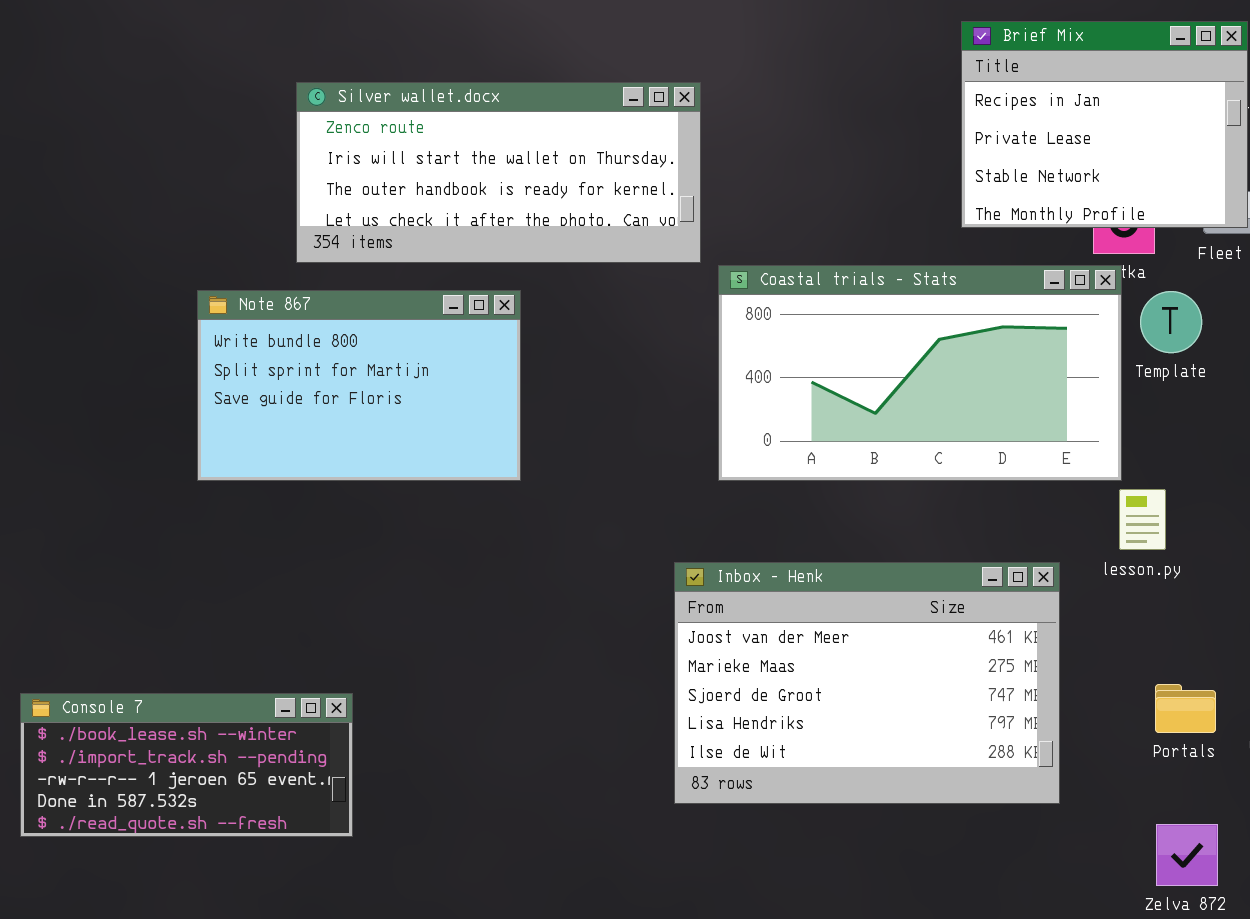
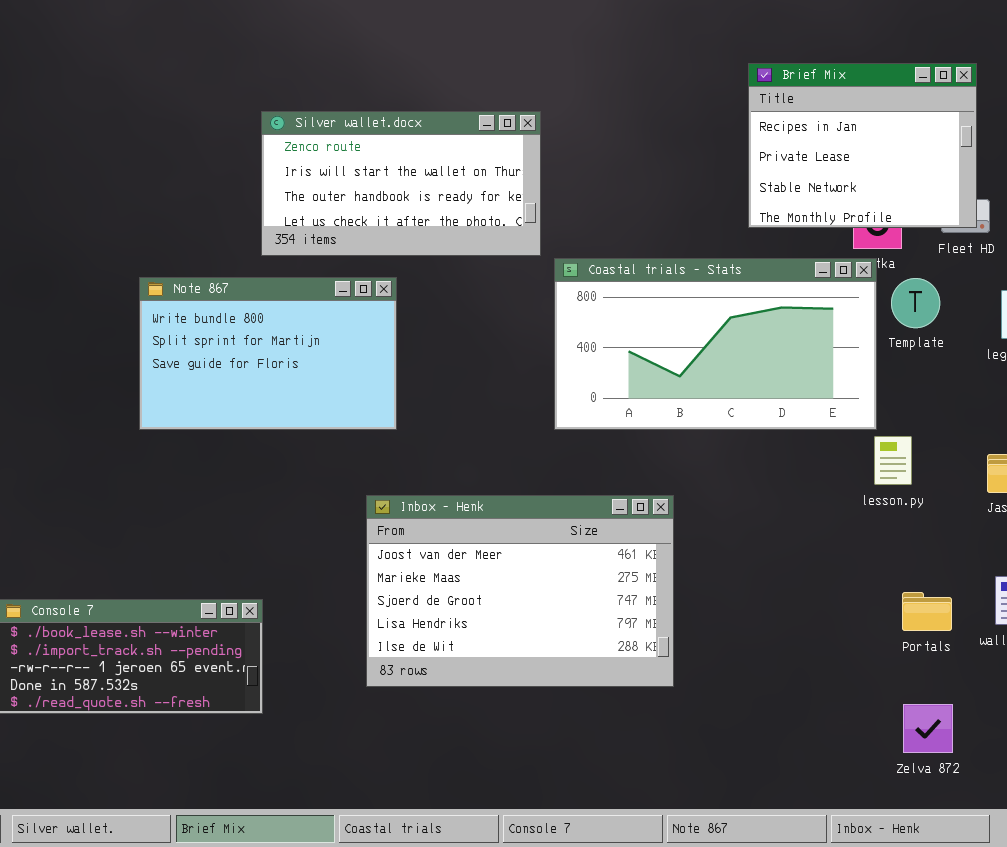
Silver wallet.docx: [296,82,701,263] -> [261,111,541,256], resized
Inbox - Henk: [674,562,1060,804] -> [366,495,674,687], moved

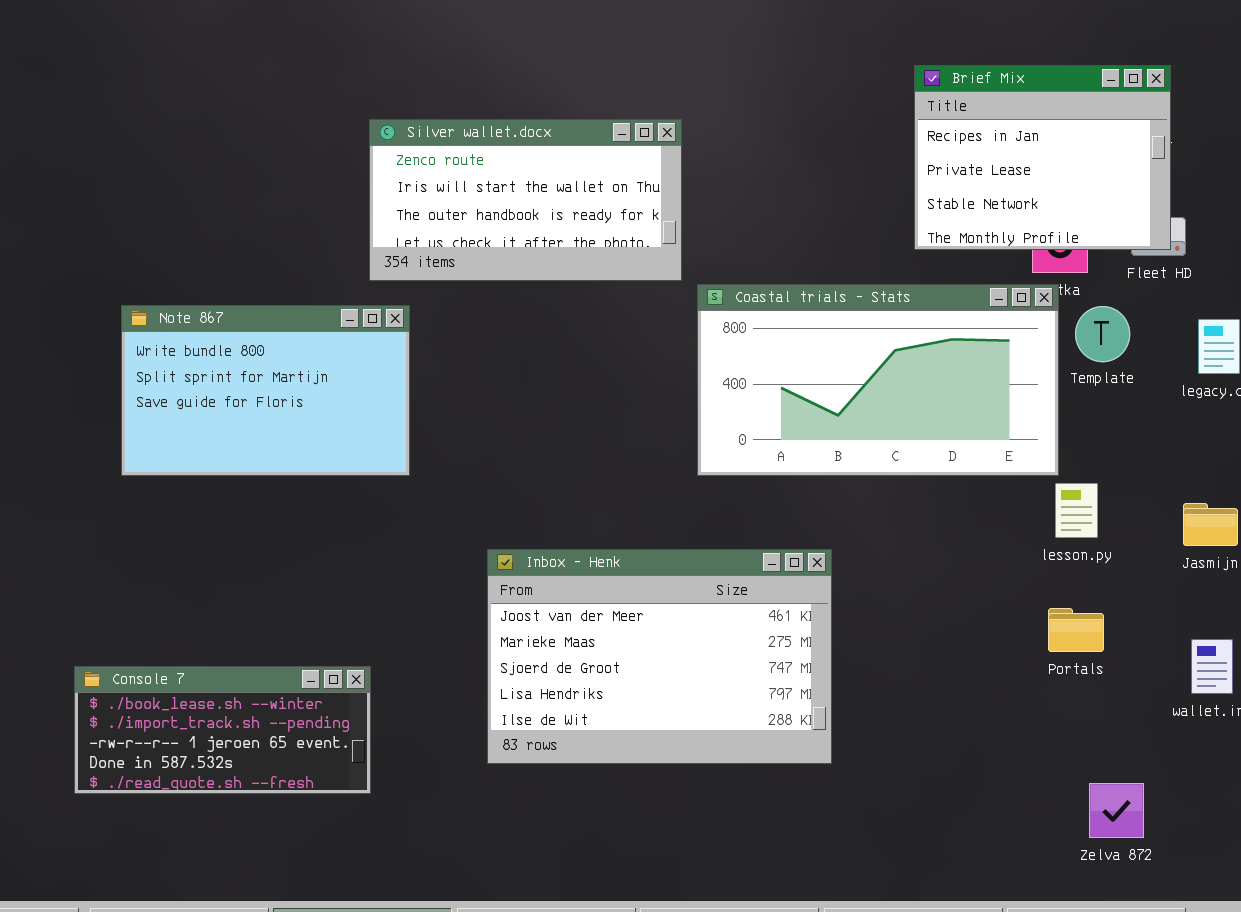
Note 867: [139,277,397,430] -> [121,305,410,476], moved
Portals: [902,592,952,631] -> [1048,608,1104,652], moved

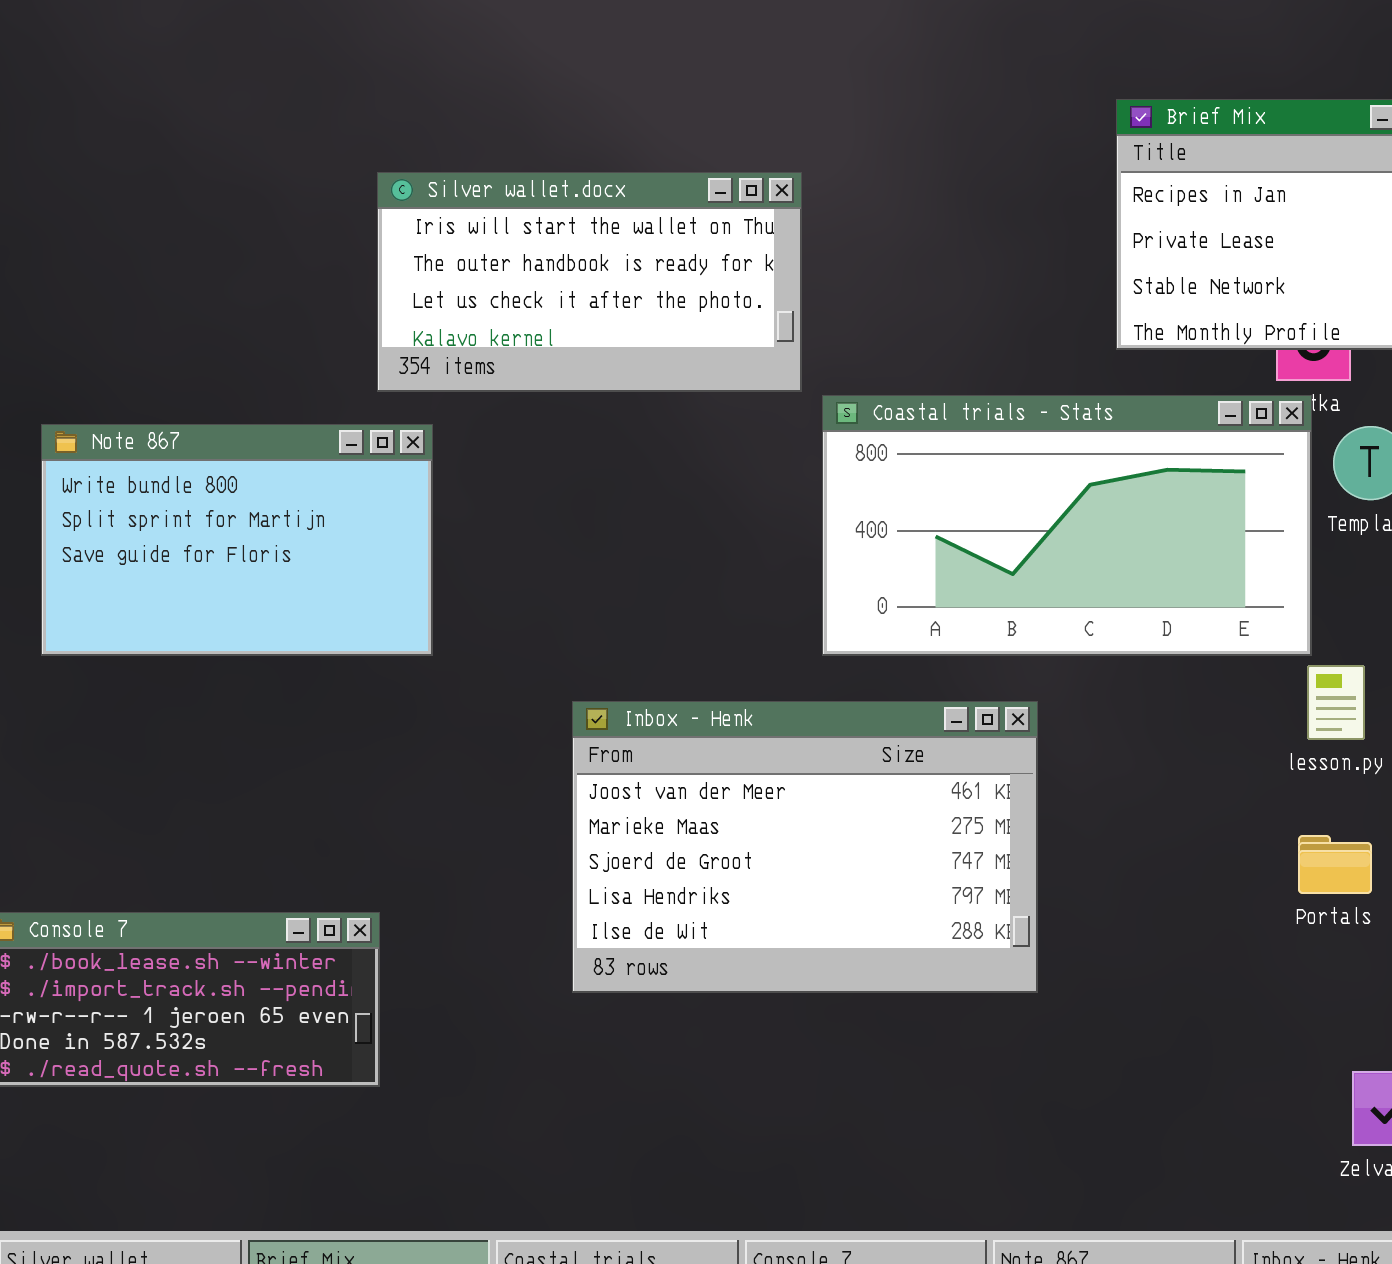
Silver wallet.docx: [369,119,682,281] -> [377,172,802,392], scrolled down 1 row
Inbox - Henk: [487,549,832,764] -> [572,701,1038,993], moved

